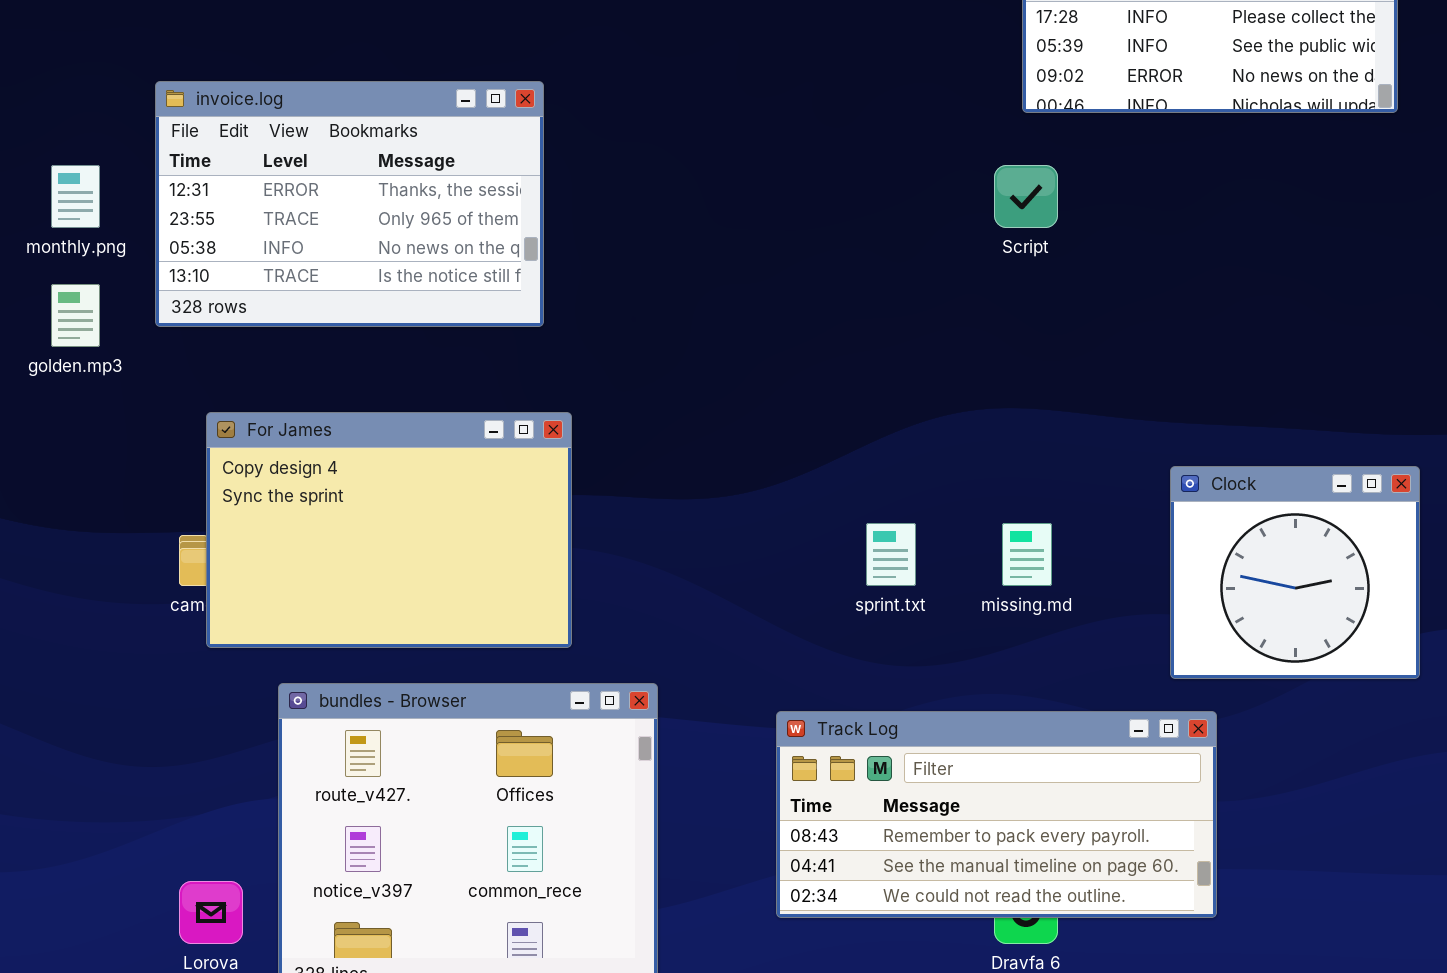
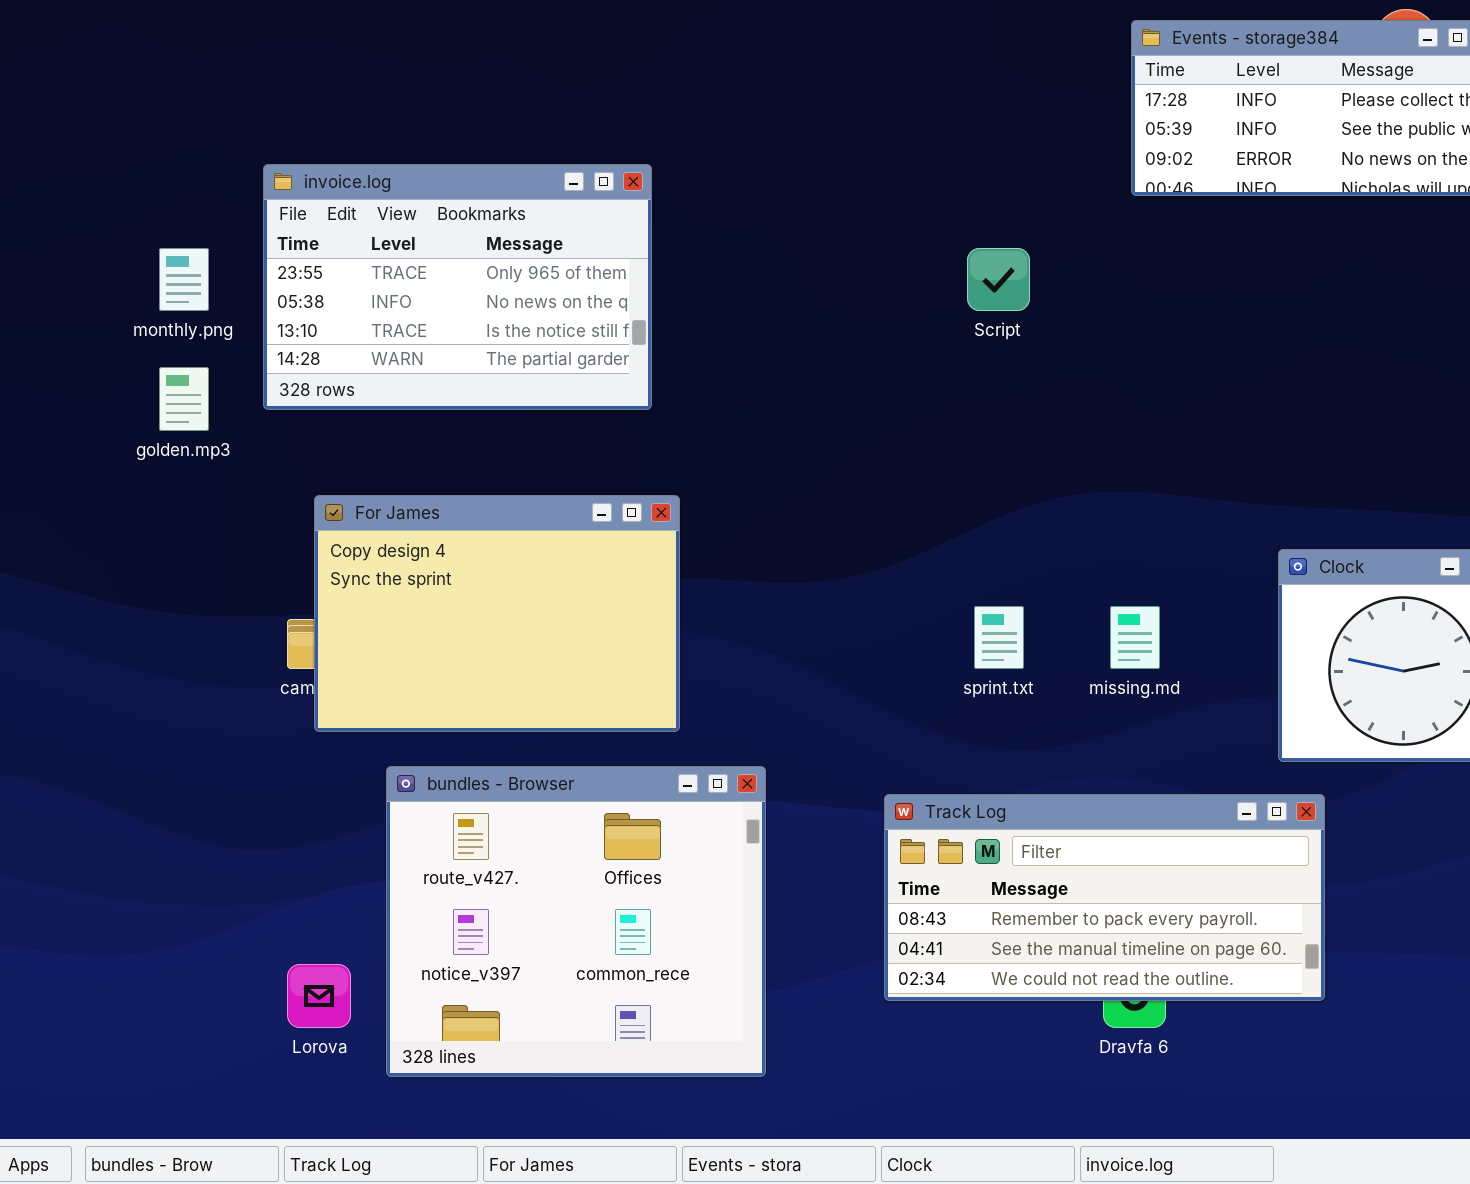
invoice.log: [155,81,544,327] -> [263,164,652,410], scrolled down 1 row
Script: [994,165,1058,228] -> [967,248,1030,311], moved

